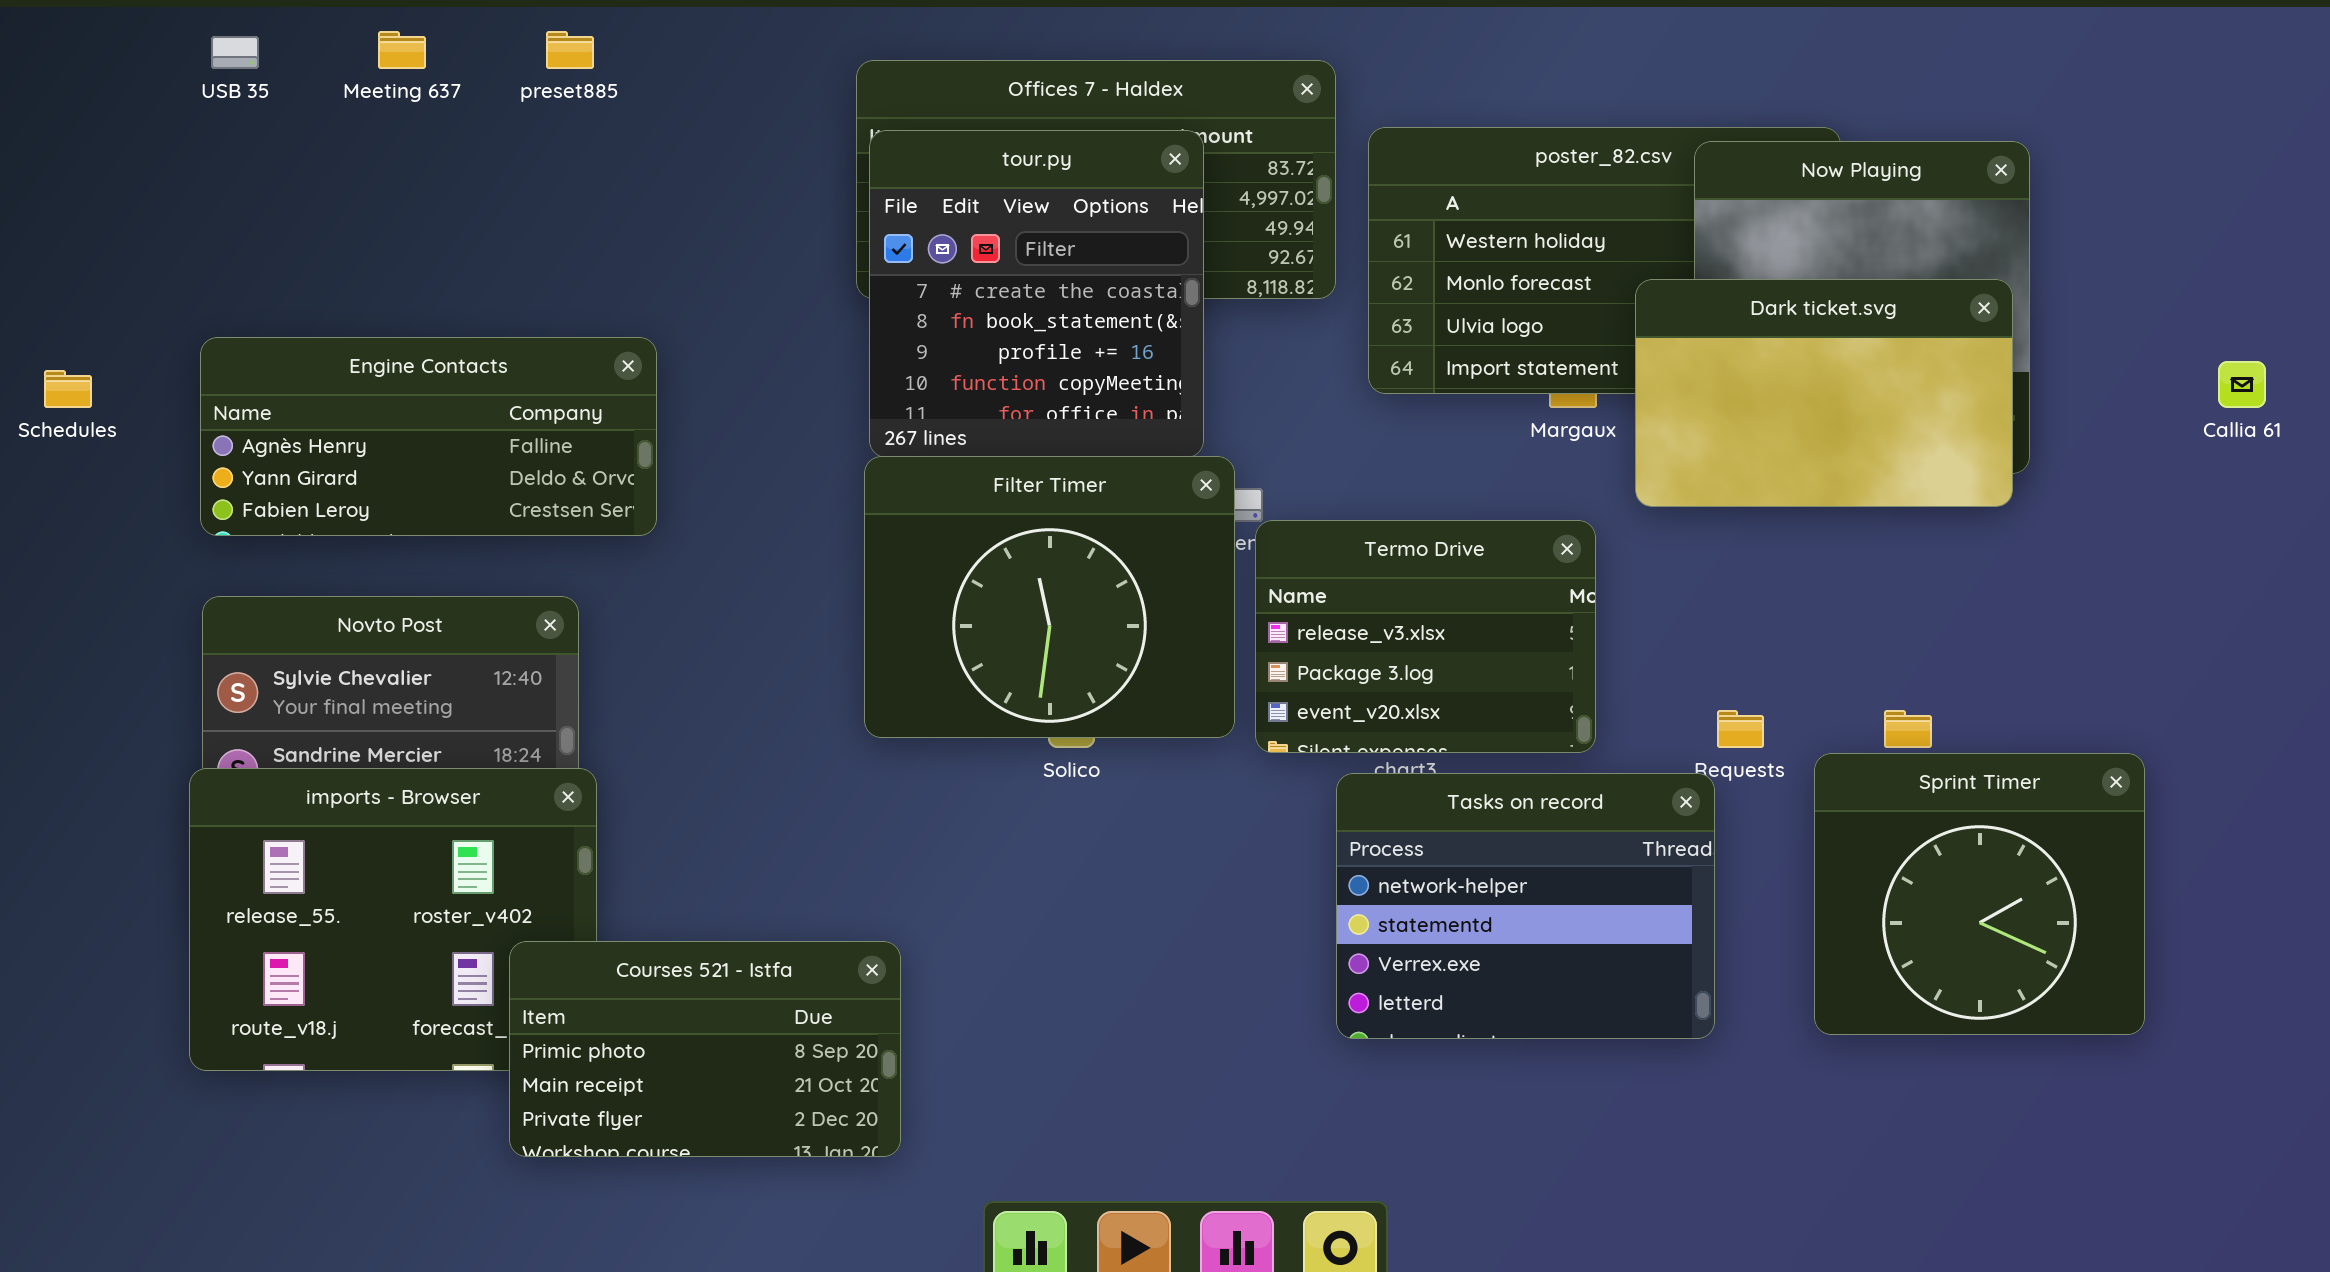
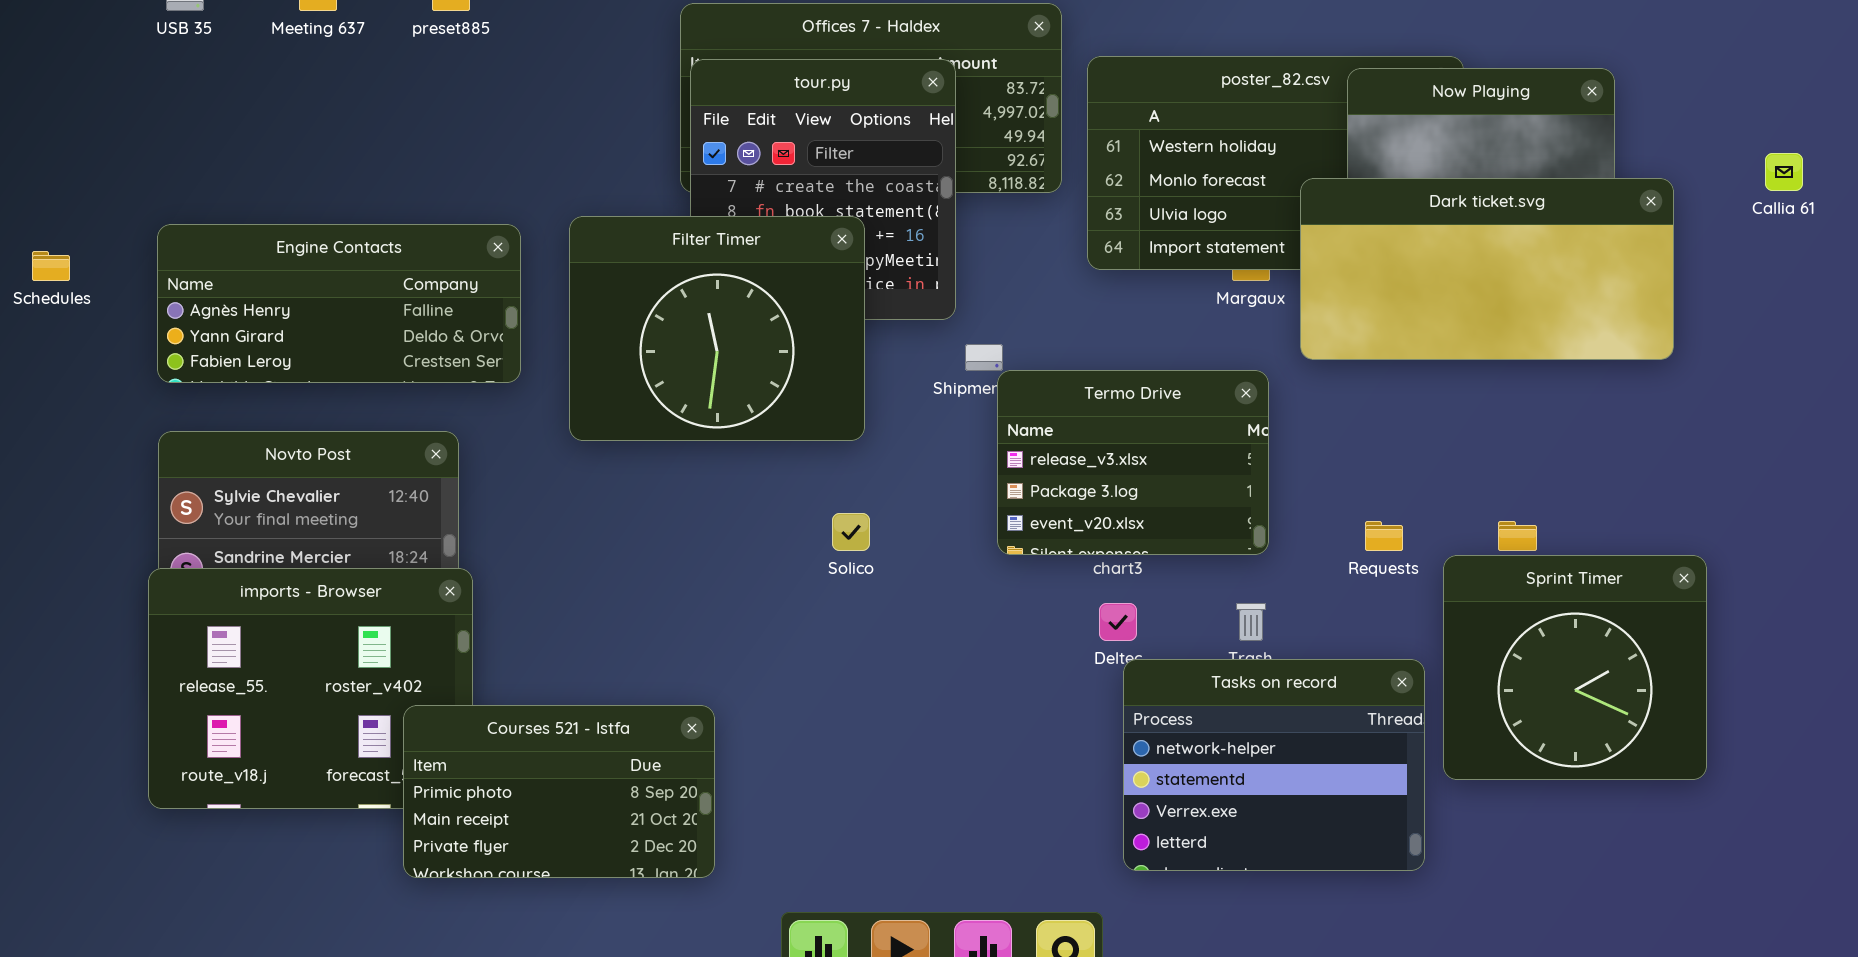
Dark ticket.svg: [1635,279,2013,507] -> [1300,178,1674,360], resized
Callia 61: [2218,361,2266,408] -> [1765,153,1803,191], moved
Filter Timer: [864,456,1235,738] -> [569,216,865,441], moved
Tasks on record: [1336,773,1715,1039] -> [1123,659,1425,871], moved

